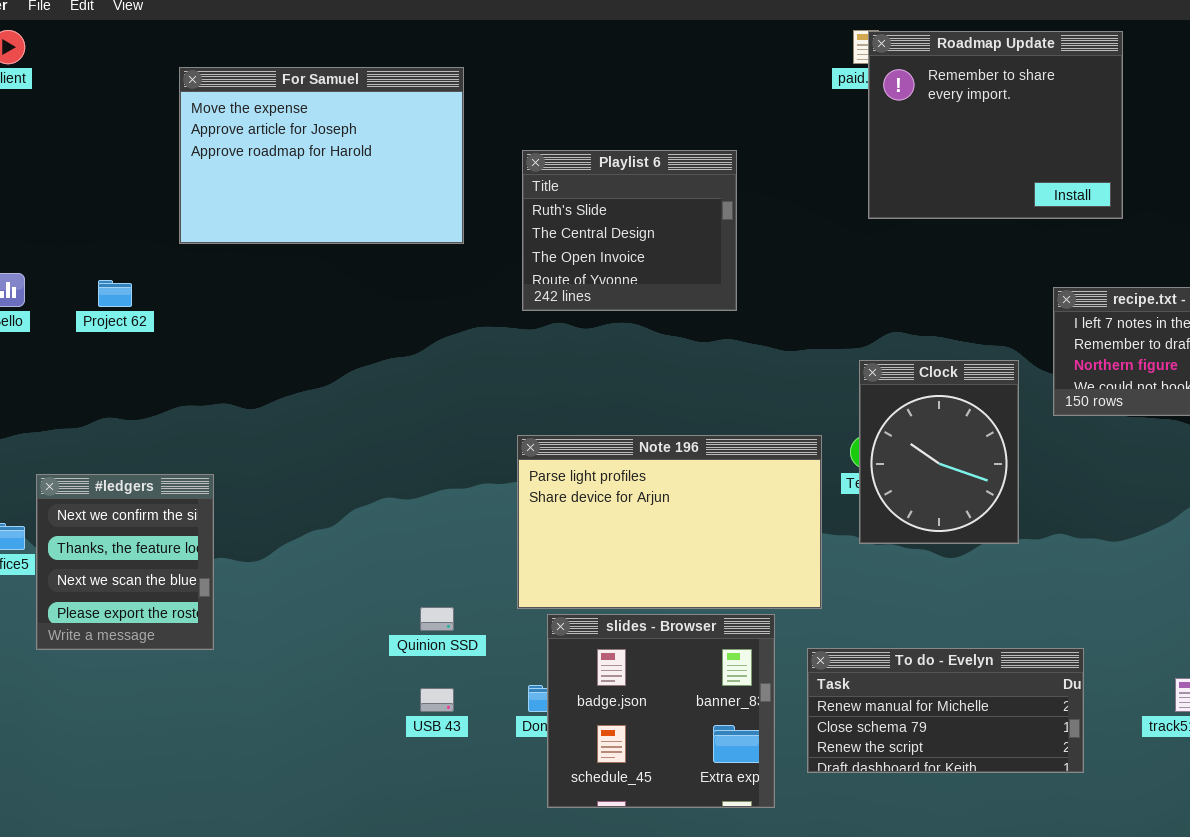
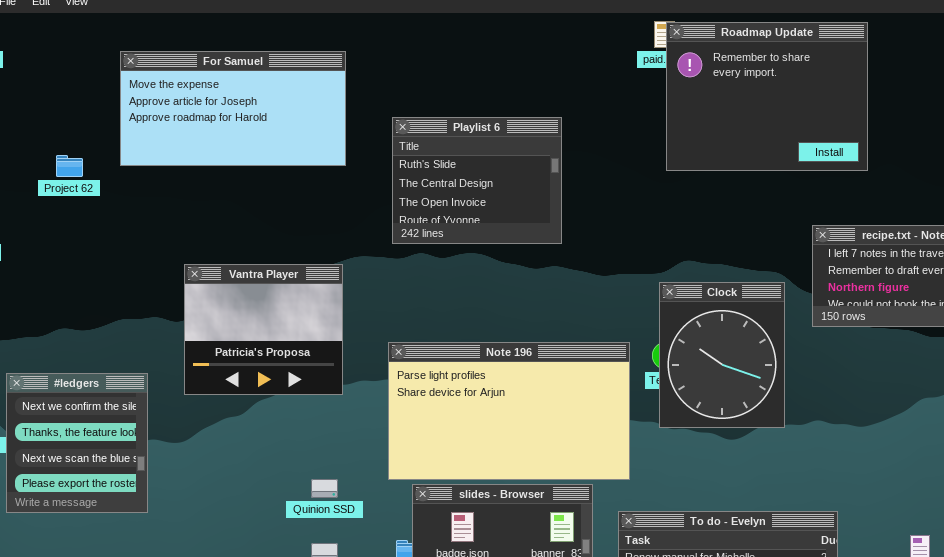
For Samuel: [179,67,464,244] -> [120,51,346,166], resized
Project 62: [98,280,132,307] -> [56,155,83,177], moved
Vantra Player: none -> [184,264,343,395], opened

